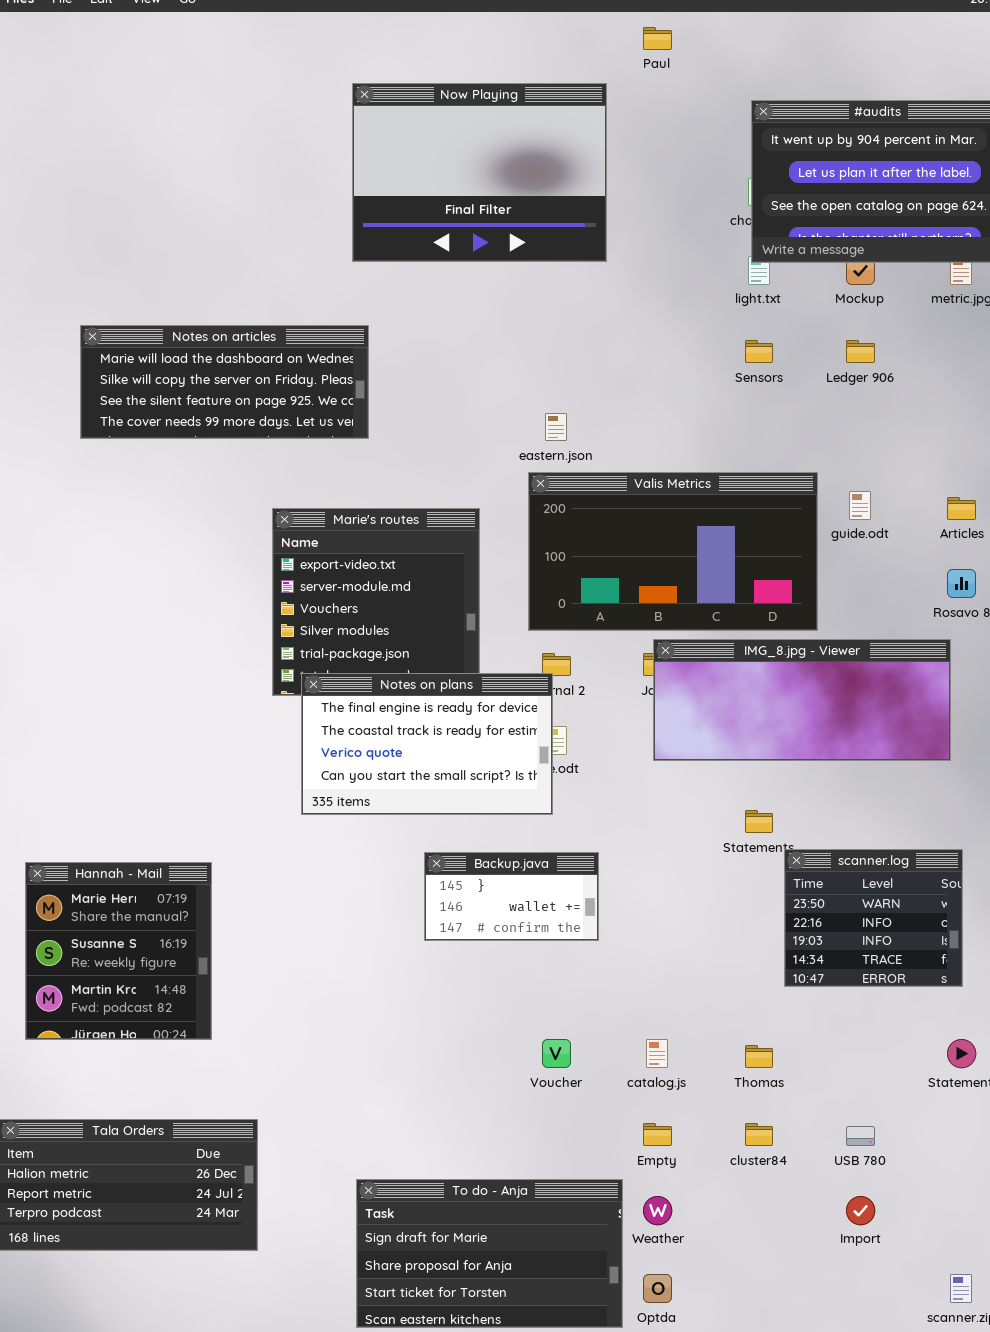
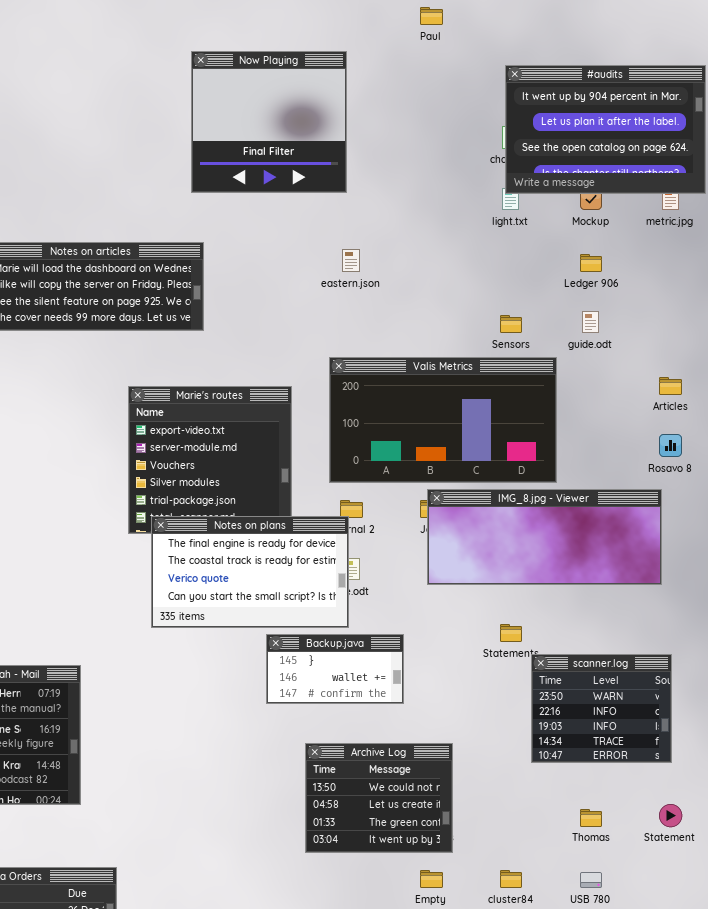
Now Playing: [352,83,607,262] -> [191,51,347,193], resized
Sensors: [745,340,773,363] -> [500,315,522,333], moved
eastern.json: [545,413,567,441] -> [342,249,360,272], moved
guide.odt: [849,491,871,520] -> [582,311,599,333], moved
Backup.java: [424,852,599,941] -> [266,634,404,704], moved
Archive Log: none -> [305,743,453,853], opened
Thomas: [745,1045,773,1068] -> [580,809,602,827], moved

